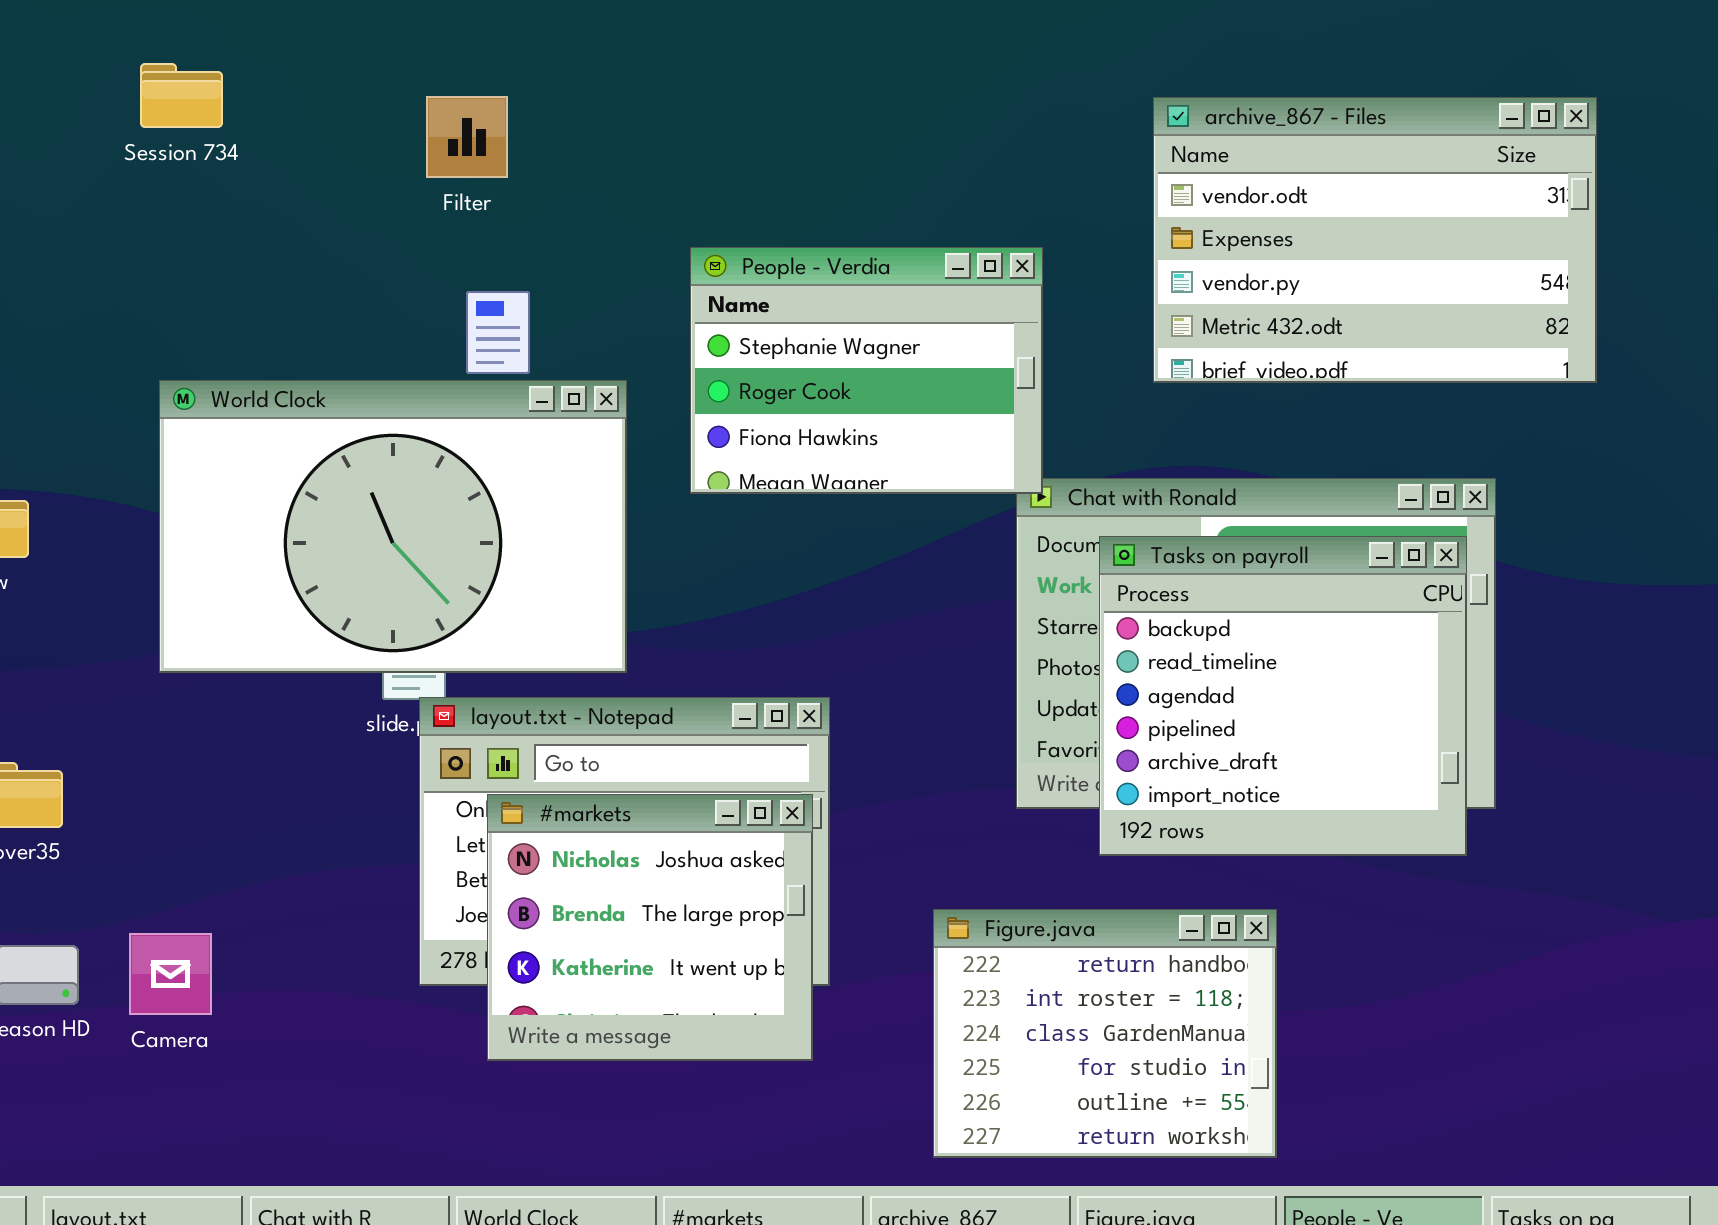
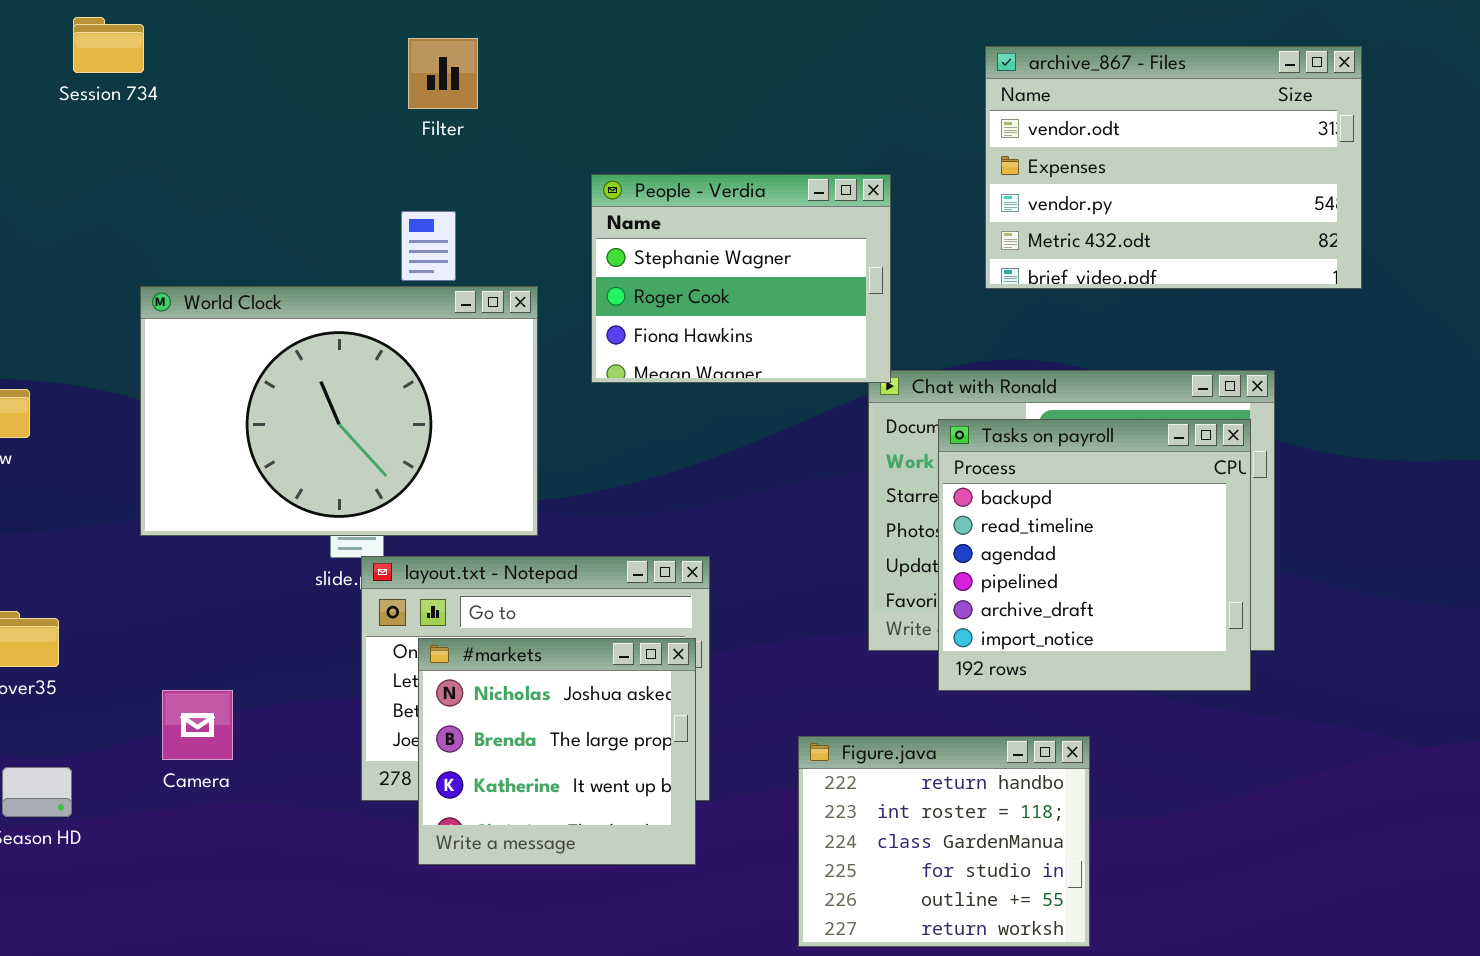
Session 734: [140,63,223,128] -> [73,17,144,73], moved
Filter: [426,96,508,178] -> [408,38,478,109], moved
Camera: [129,933,212,1015] -> [162,690,233,760], moved

